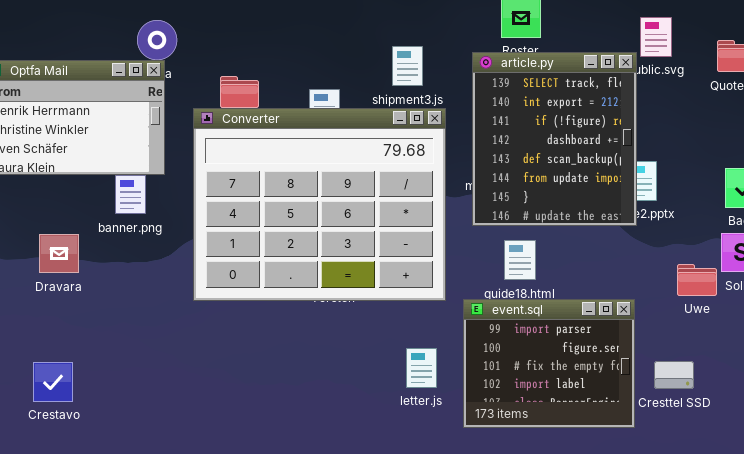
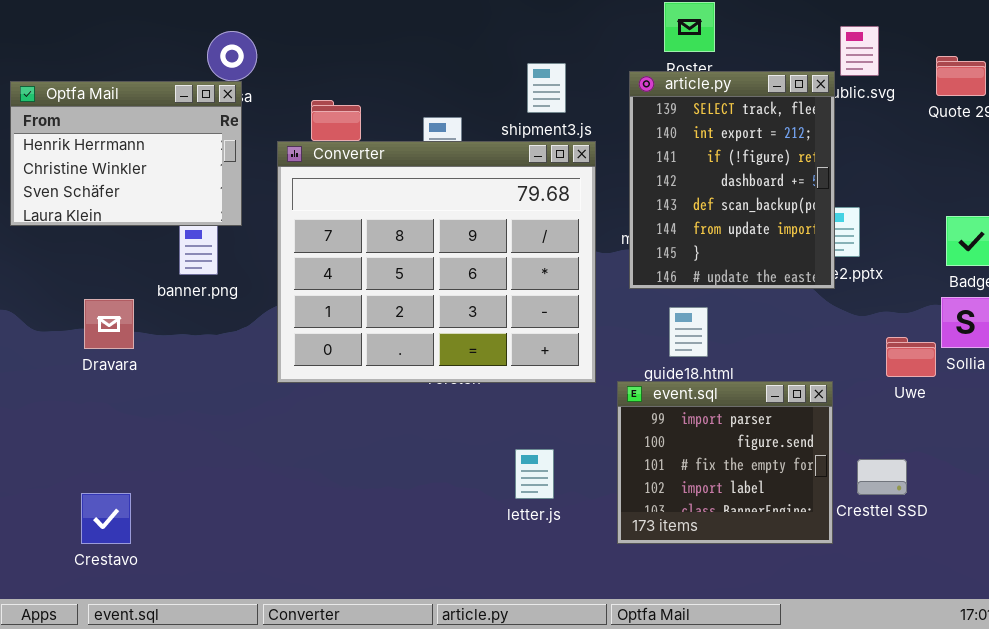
letter.js: [406,348,437,388] -> [515,449,554,499], moved
Crestavo: [33,362,73,402] -> [81,493,131,544], moved

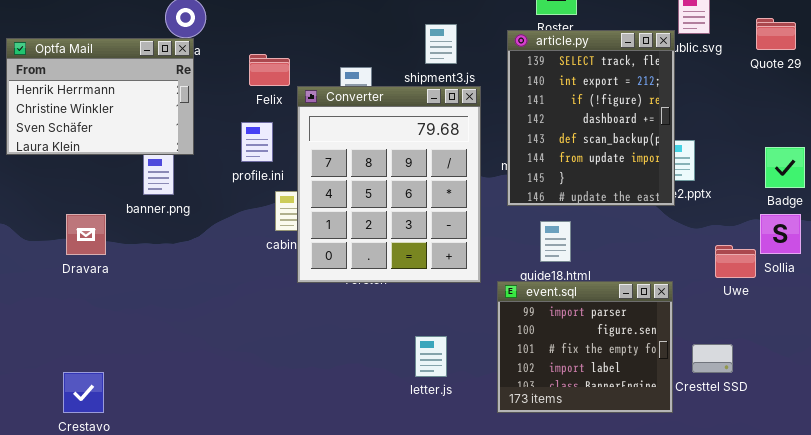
Converter: [277,141,596,383] -> [297,86,481,283], resized

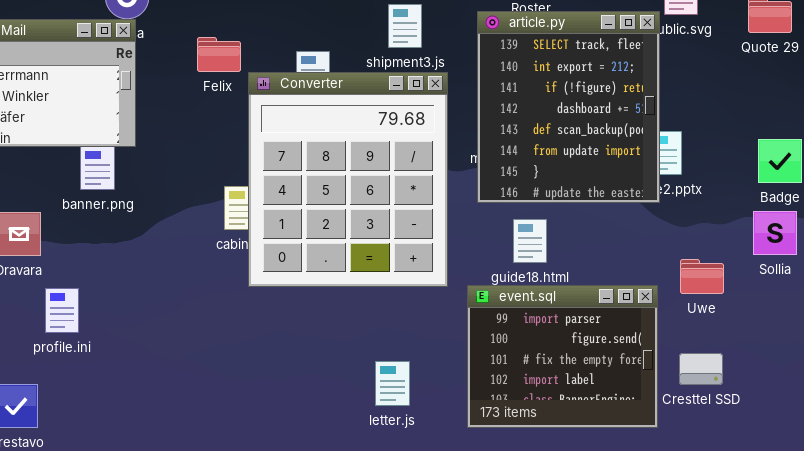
profile.ini: [241,122,273,162] -> [45,288,79,333], moved
Uwe: [715,245,756,278] -> [680,259,724,294], moved
letter.js: [415,336,447,377] -> [375,361,410,406], moved

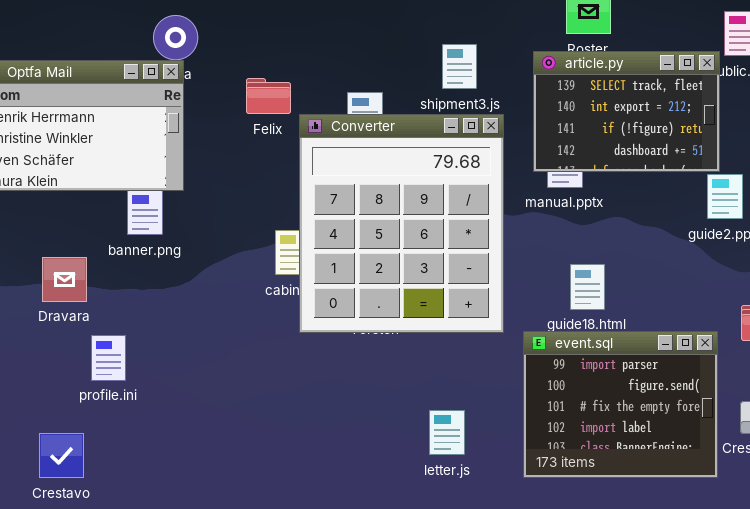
article.py: [477,11,660,203] -> [533,51,720,172], resized

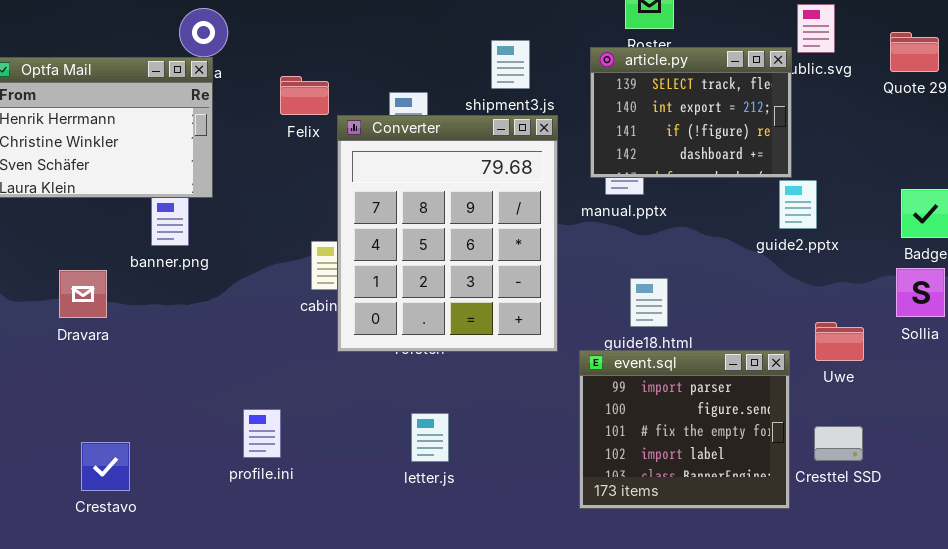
profile.ini: [91,335,126,381] -> [243,409,281,458], moved
letter.js: [429,410,465,455] -> [411,413,449,462], moved
Crestavo: [39,433,84,478] -> [81,442,130,491], moved

